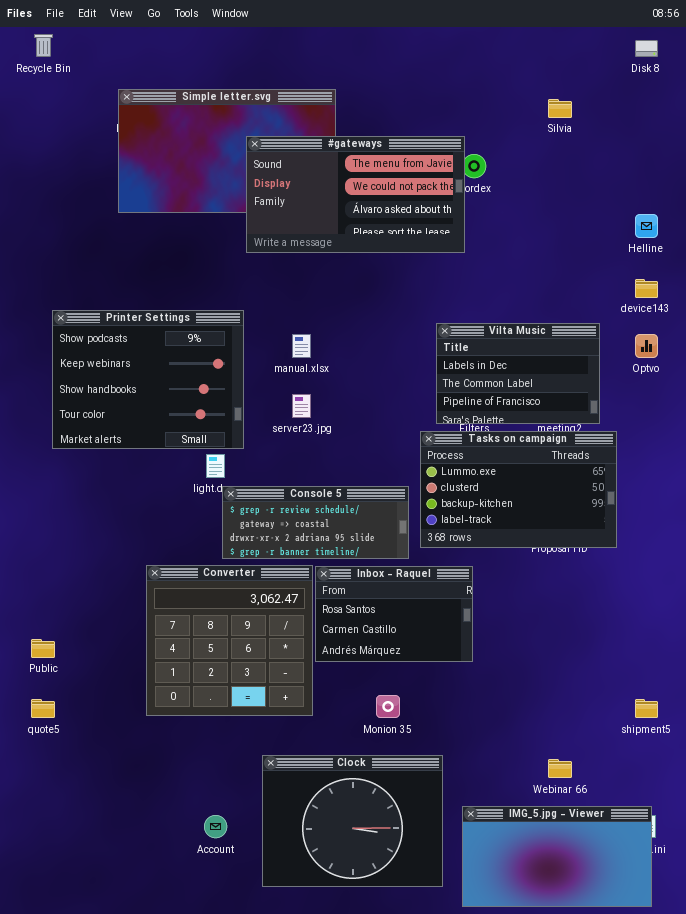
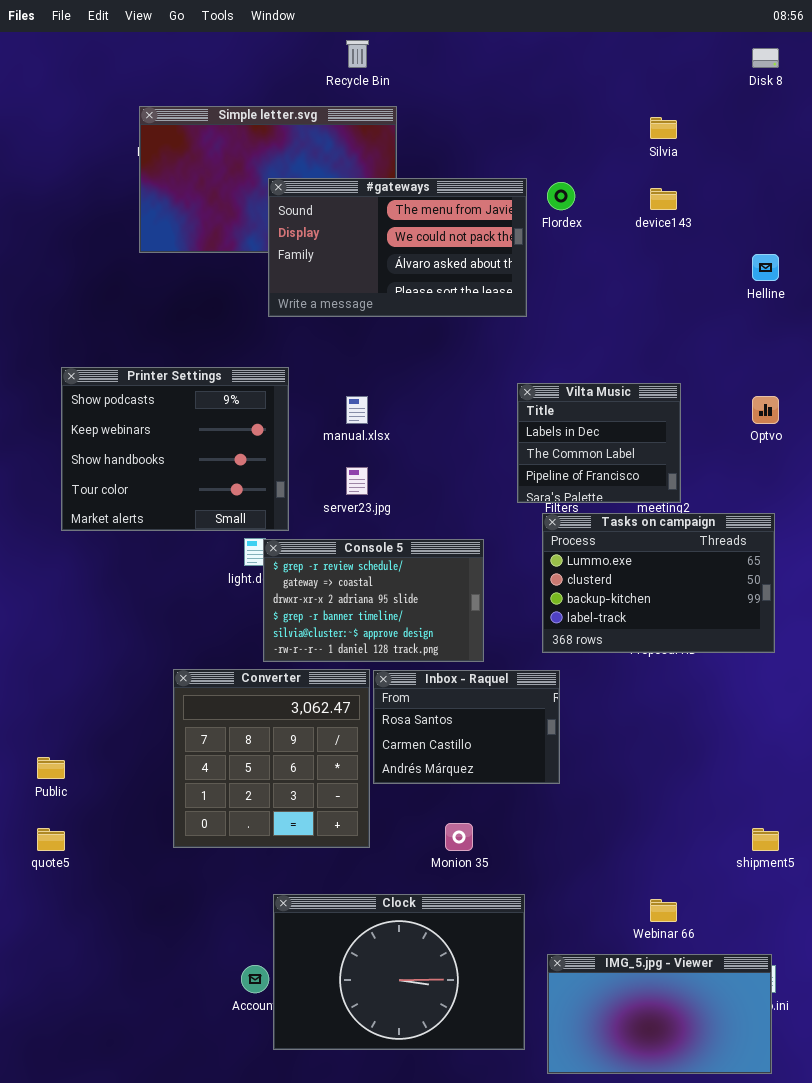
Recycle Bin: [34,34,53,57] -> [346,40,369,68], moved
#gateways: [246,136,465,253] -> [268,178,527,317], moved
device143: [635,279,658,298] -> [650,188,677,210], moved
Vilta Music: [436,323,600,424] -> [517,383,681,503], resized
Tasks on campaign: [420,431,617,548] -> [542,513,775,653], moved
Console 5: [222,486,409,559] -> [263,539,484,662], resized
Clock: [262,755,443,887] -> [273,894,525,1050], resized

